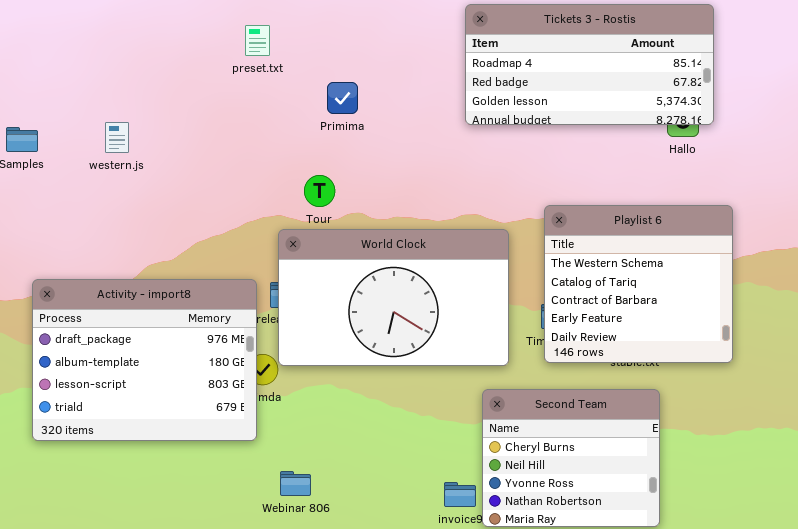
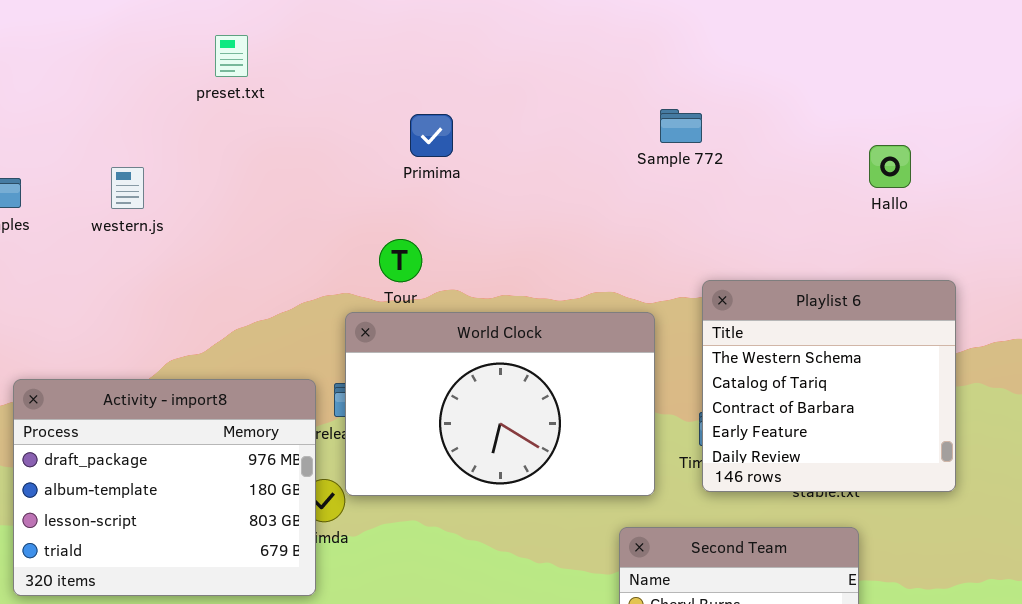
Tickets 3 - Rostis: [465,4,714,125] -> none, closed
preset.txt: [245,25,270,56] -> [215,35,248,77], moved

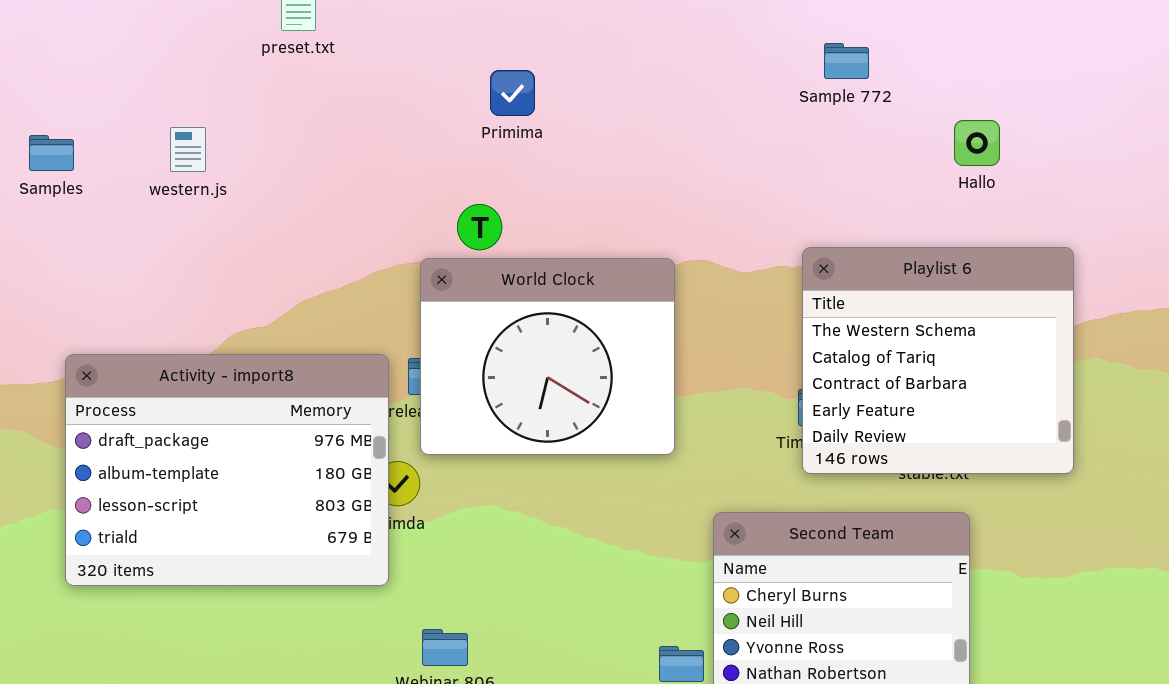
Sample 772: [660,109,702,143] -> [824,43,869,79], moved
Hallo: [869,145,911,188] -> [954,120,1000,166], moved
World Clock: [345,312,655,496] -> [420,258,675,455], moved, resized

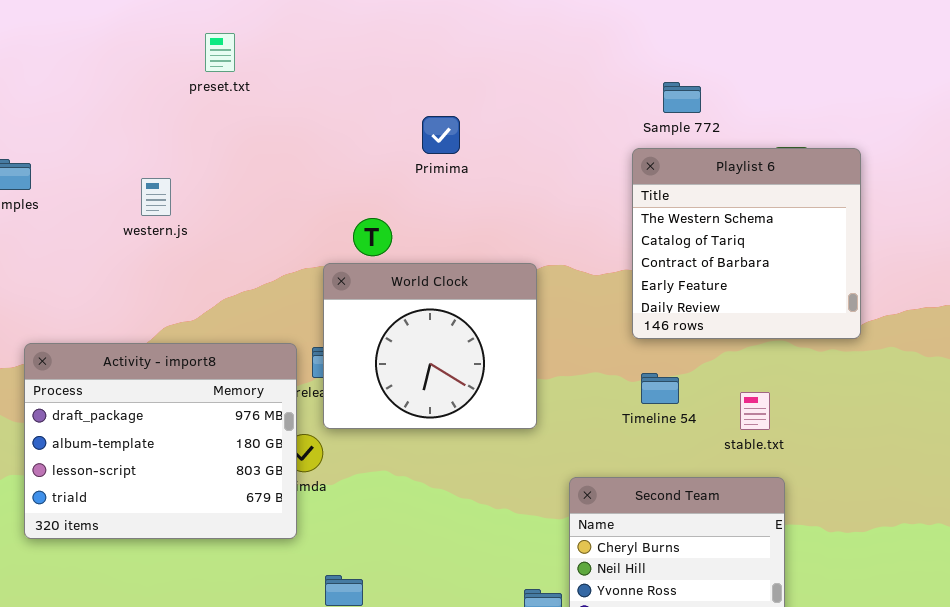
Primima: [490,70,535,116] -> [422,116,460,154], moved
western.js: [170,127,206,172] -> [141,178,171,216], moved
Playlist 6: [802,247,1074,474] -> [632,148,861,339], moved

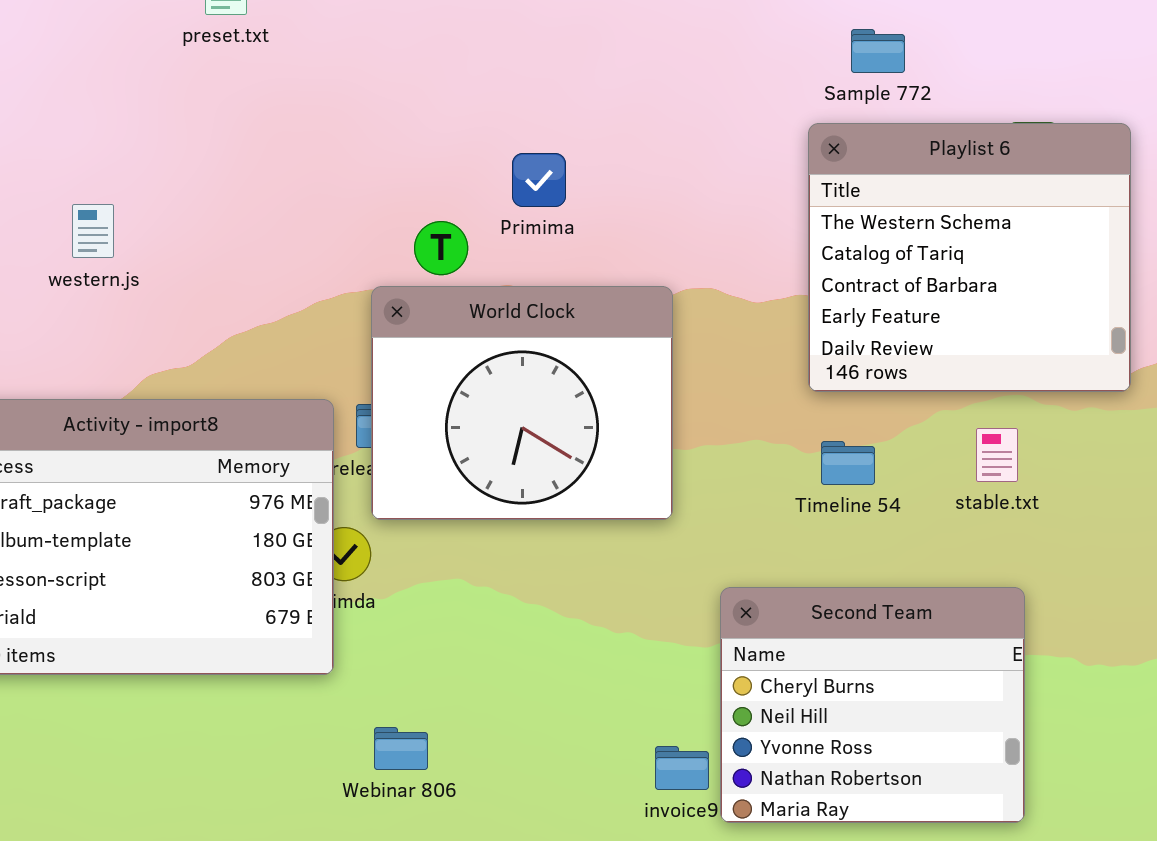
Primima: [422,116,460,154] -> [512,153,566,207], moved
western.js: [141,178,171,216] -> [72,204,114,258], moved
stable.txt: [740,392,770,430] -> [976,428,1018,482], moved

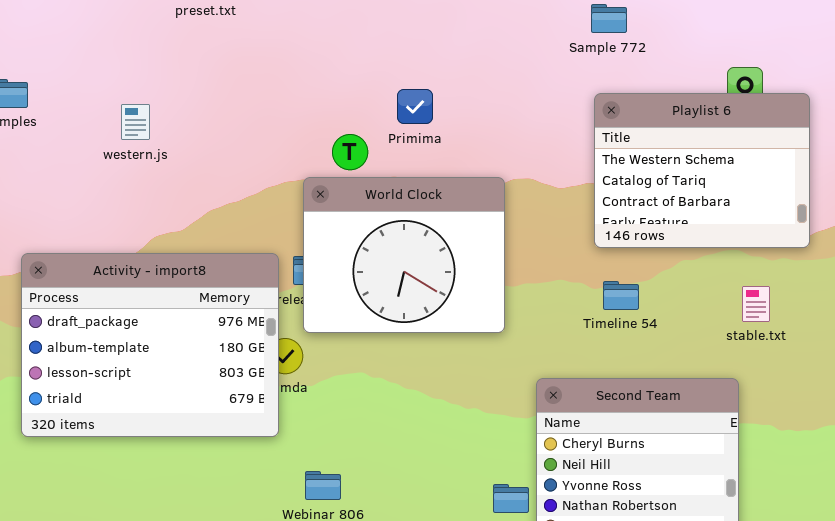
Sample 772: [851,29,905,73] -> [591,4,627,33], moved
Playlist 6: [808,123,1131,392] -> [594,93,810,248], resized
western.js: [72,204,114,258] -> [121,104,150,140], moved
stable.txt: [976,428,1018,482] -> [742,286,770,322], moved

